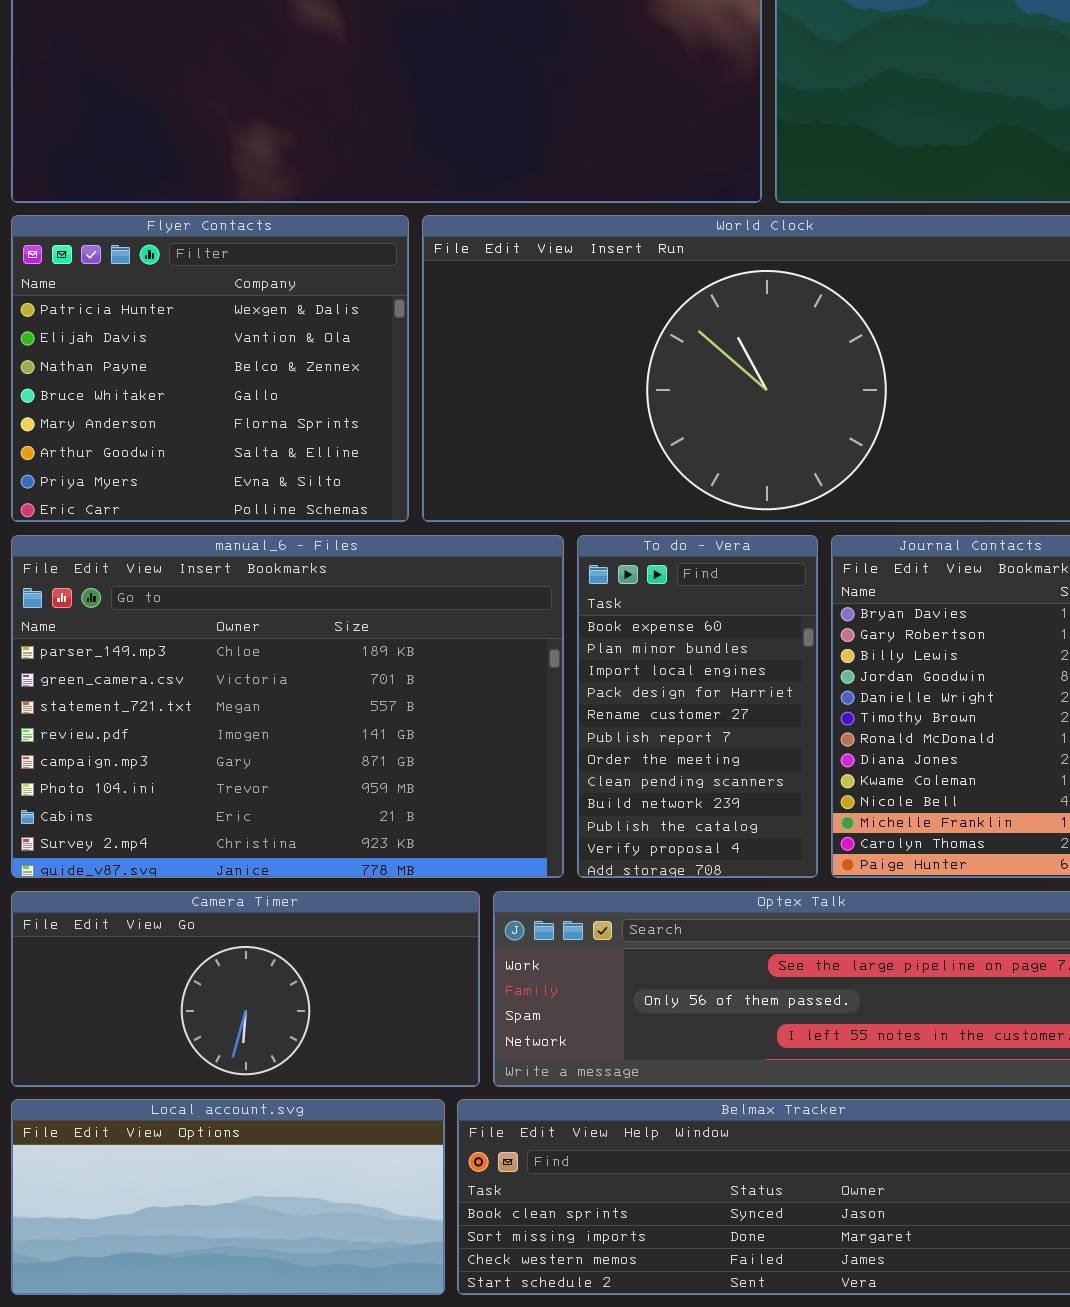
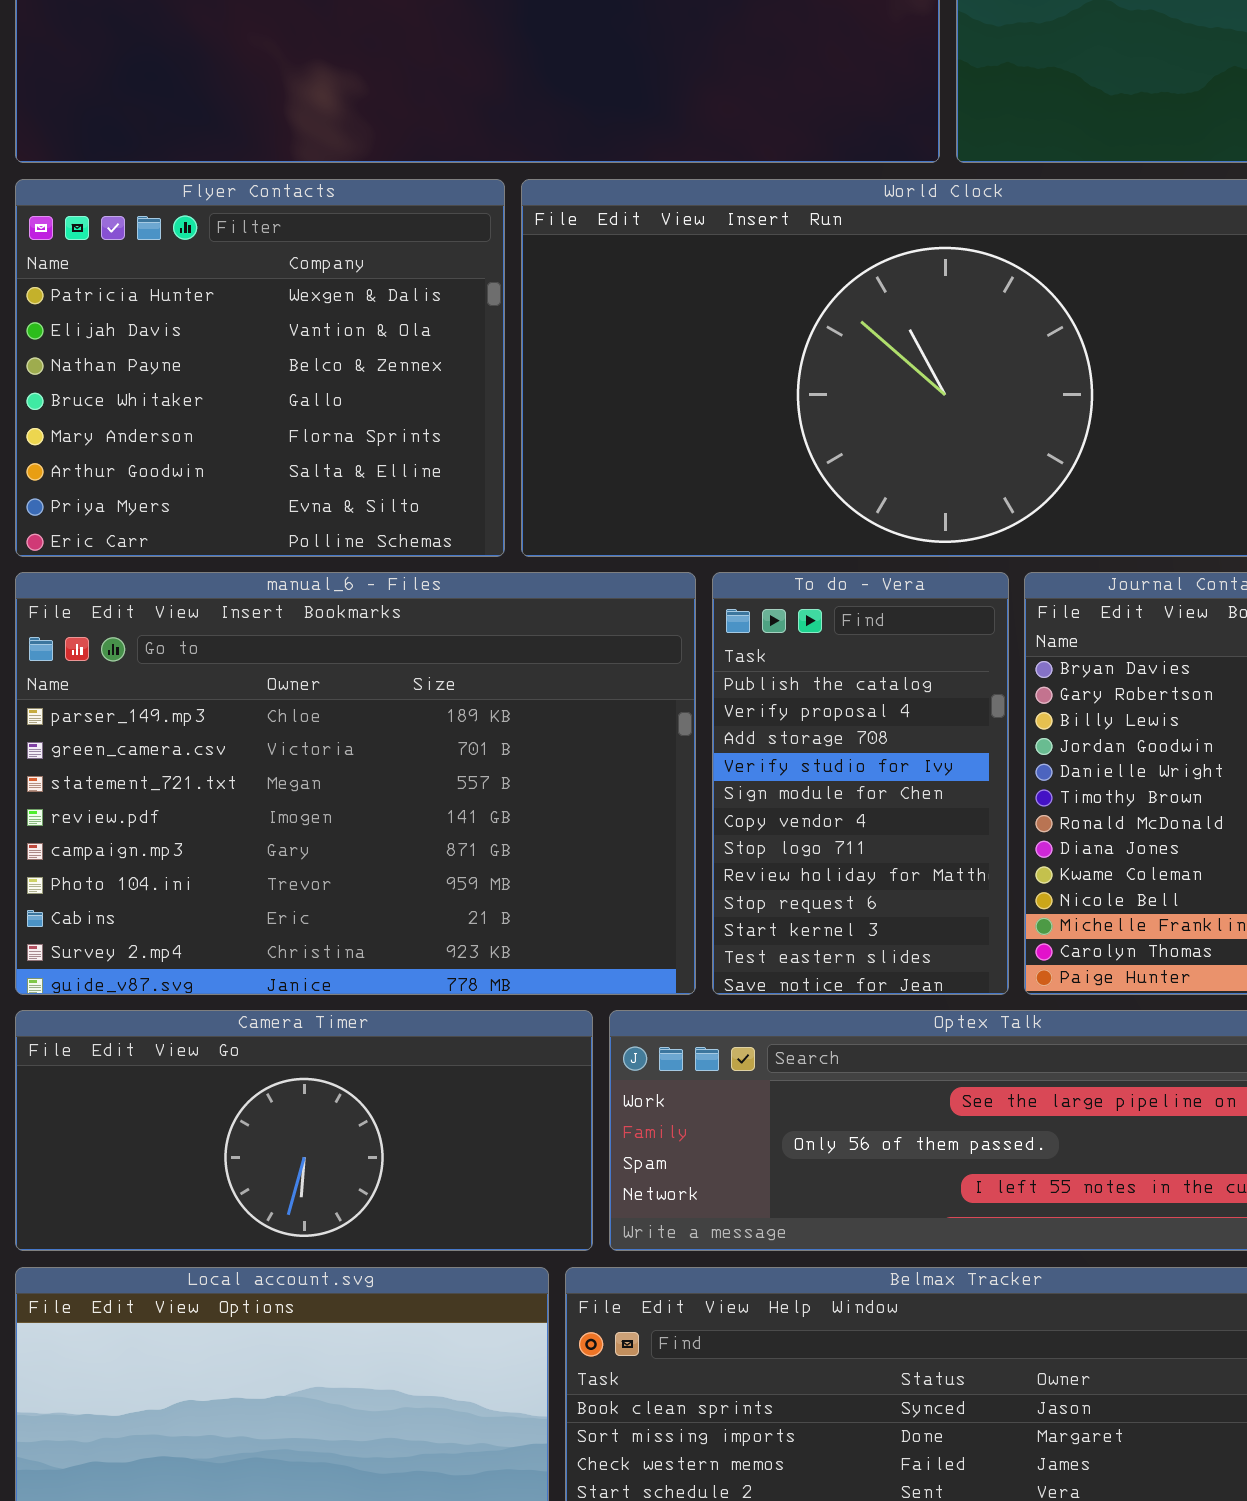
To do - Vera: [577,535,818,878] -> [712,572,1009,995], scrolled down 9 rows

